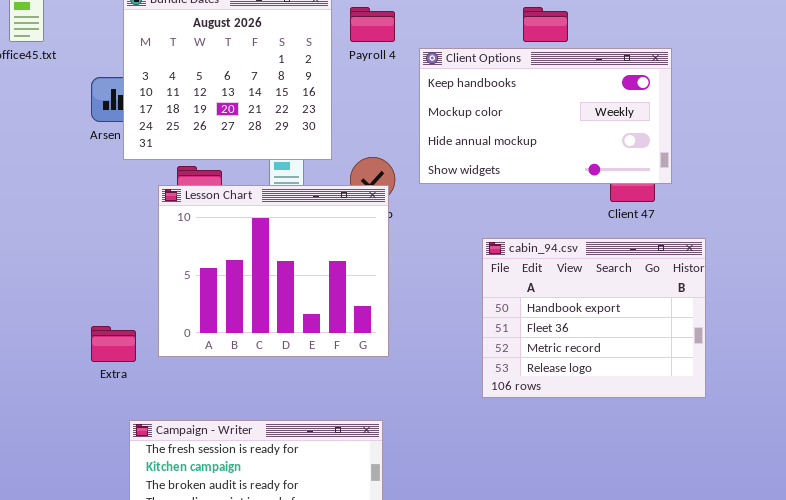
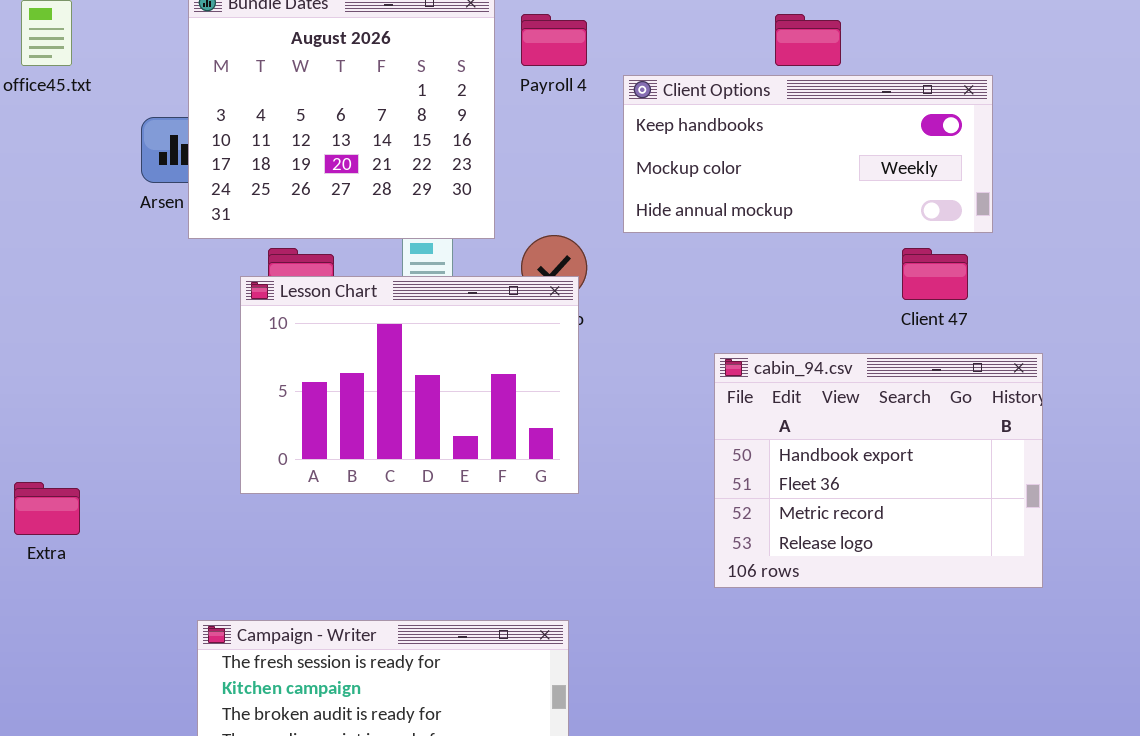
Client Options: [419,48,672,184] -> [623,75,993,233], resized
Lesson Chart: [158,185,389,357] -> [240,276,579,494], resized
Extra: [91,326,136,362] -> [14,482,80,535], moved

